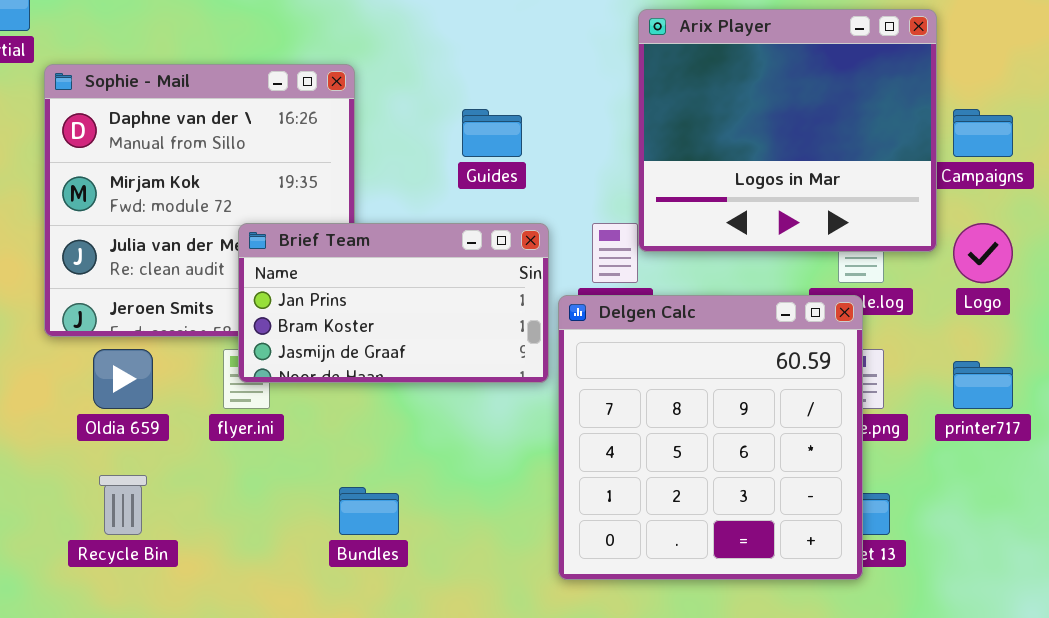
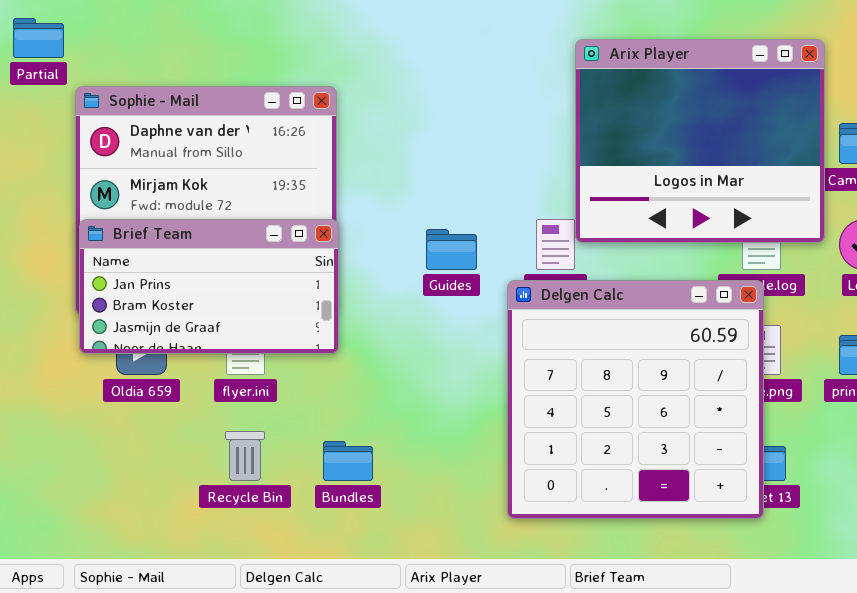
Guides: [462,109,522,157] -> [426,229,477,270], moved
Brief Team: [238,223,549,383] -> [79,219,339,354], moved
Recycle Bin: [99,475,147,535] -> [225,431,265,481], moved

